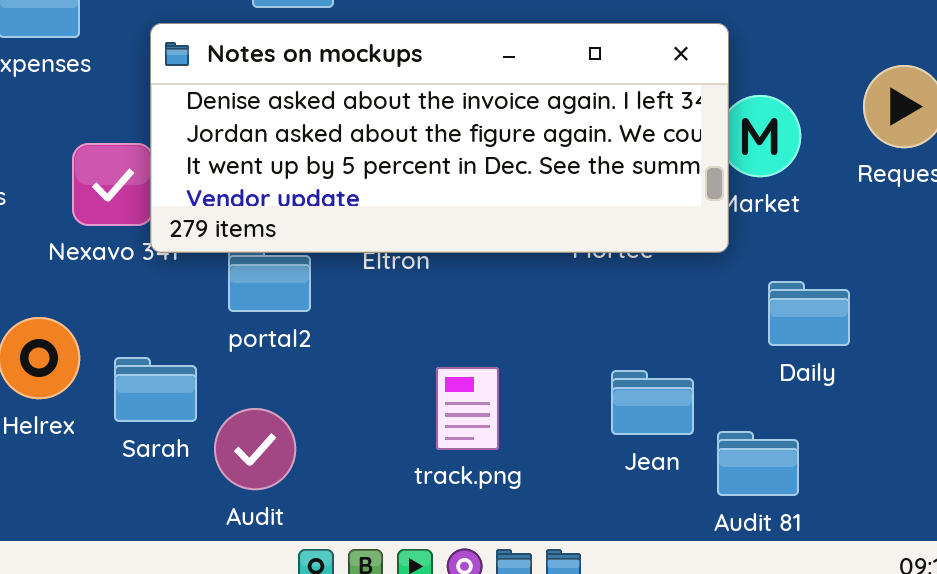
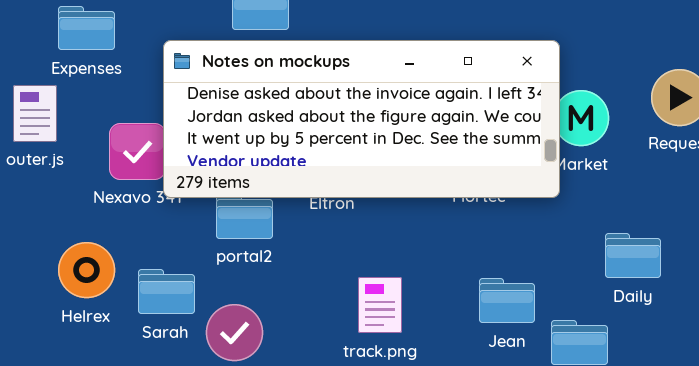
Daily: [768,281,850,346] -> [605,233,661,278], moved

